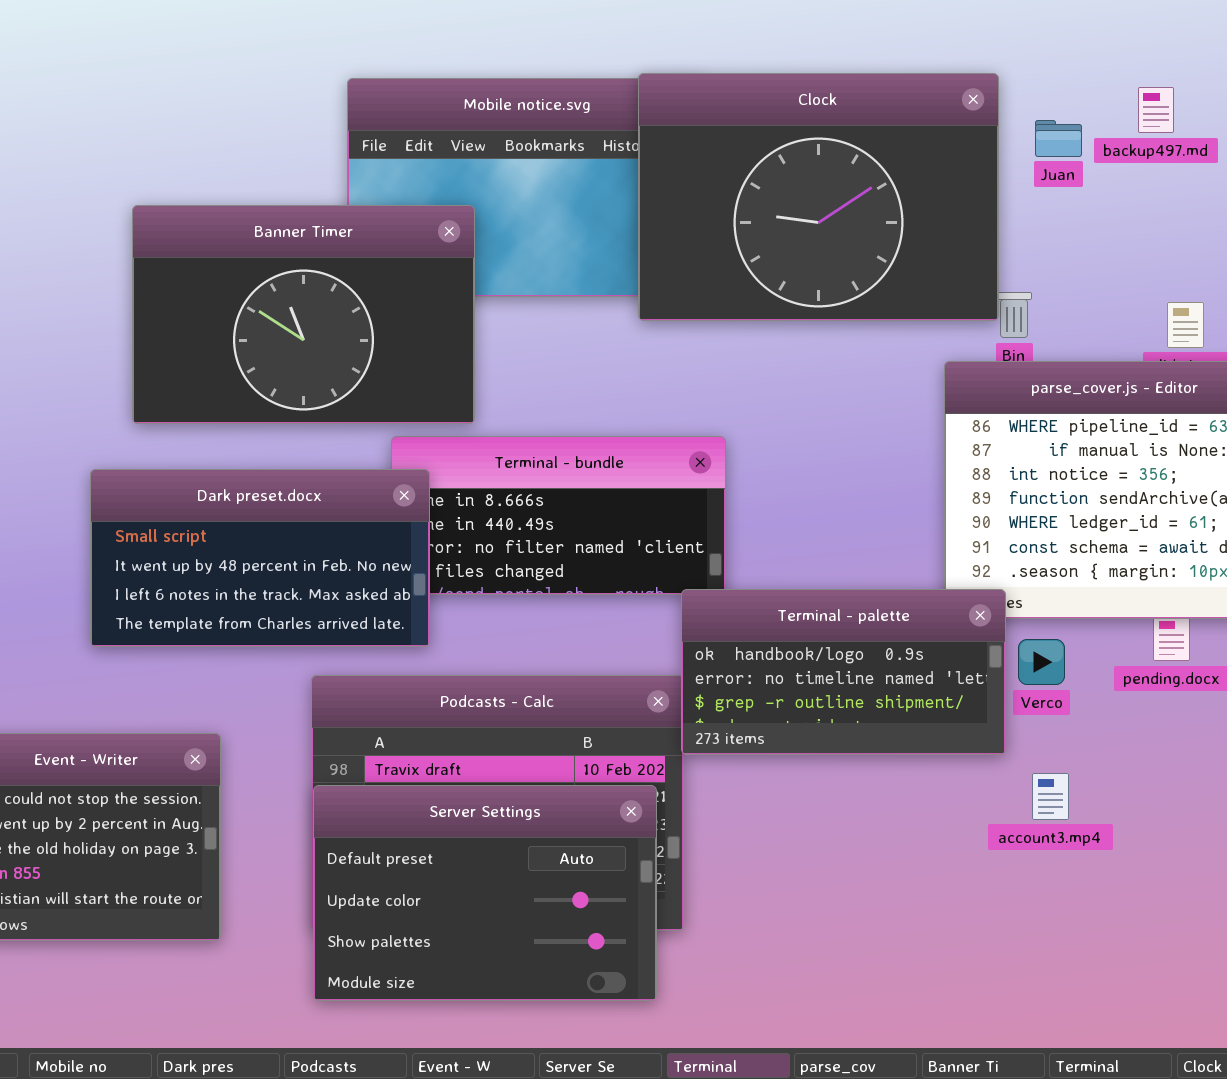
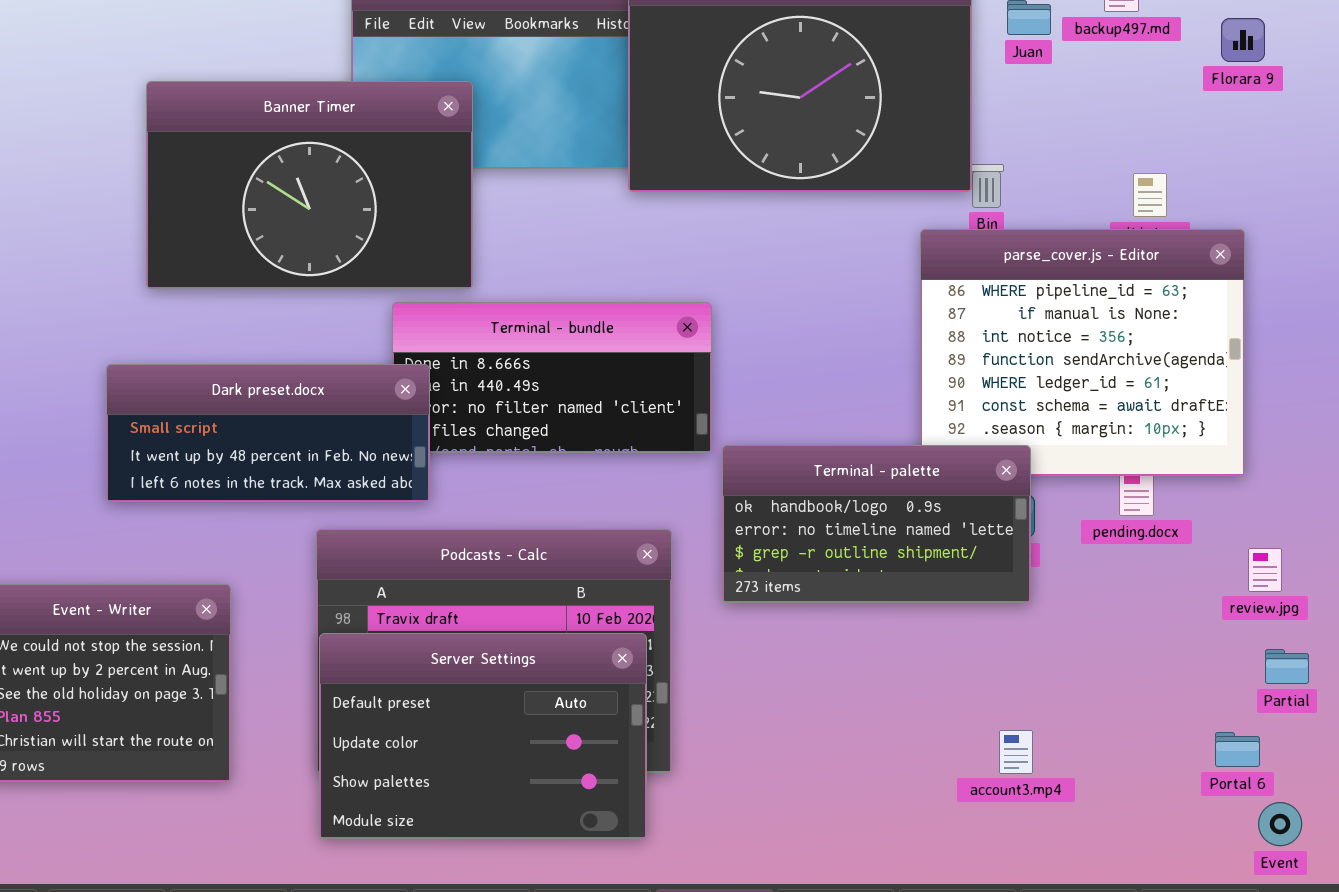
Dark preset.docx: [90,469,430,647] -> [106,364,430,502], resized
Terminal - palette: [681,589,1006,755] -> [722,445,1031,603], moved
account3.mp4: [1032,773,1069,820] -> [999,730,1033,774], moved

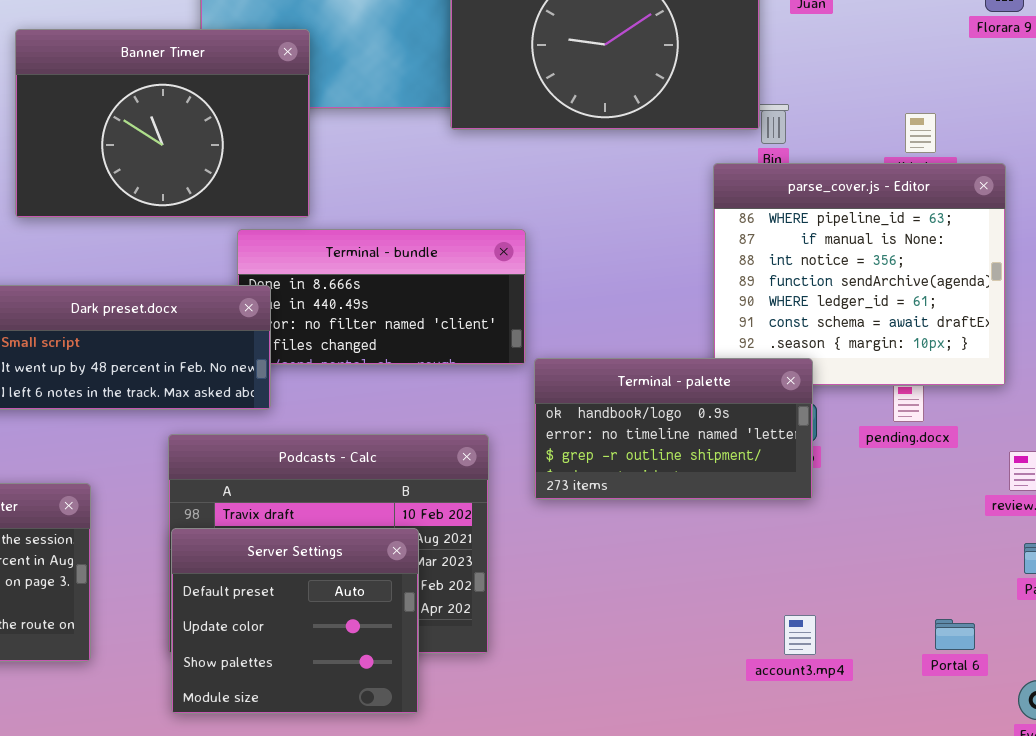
Server Settings: [319,633,647,839] -> [171,528,419,714], resized
Portal 6: [1215,732,1260,767] -> [935,619,975,650], moved

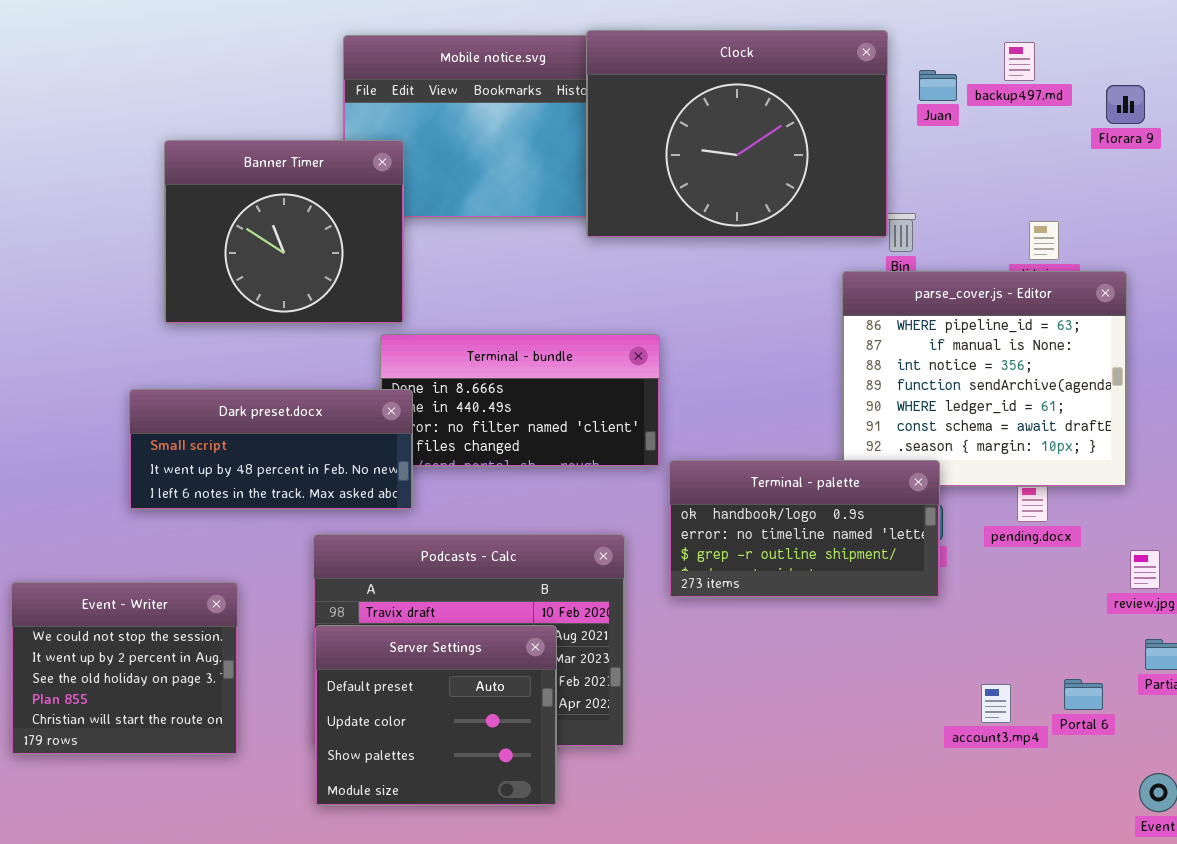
Banner Timer: [15,29,310,218] -> [164,140,404,324], resized
account3.mp4: [784,615,816,655] -> [981,684,1011,723], moved
Portal 6: [935,619,975,650] -> [1064,679,1103,710], moved

